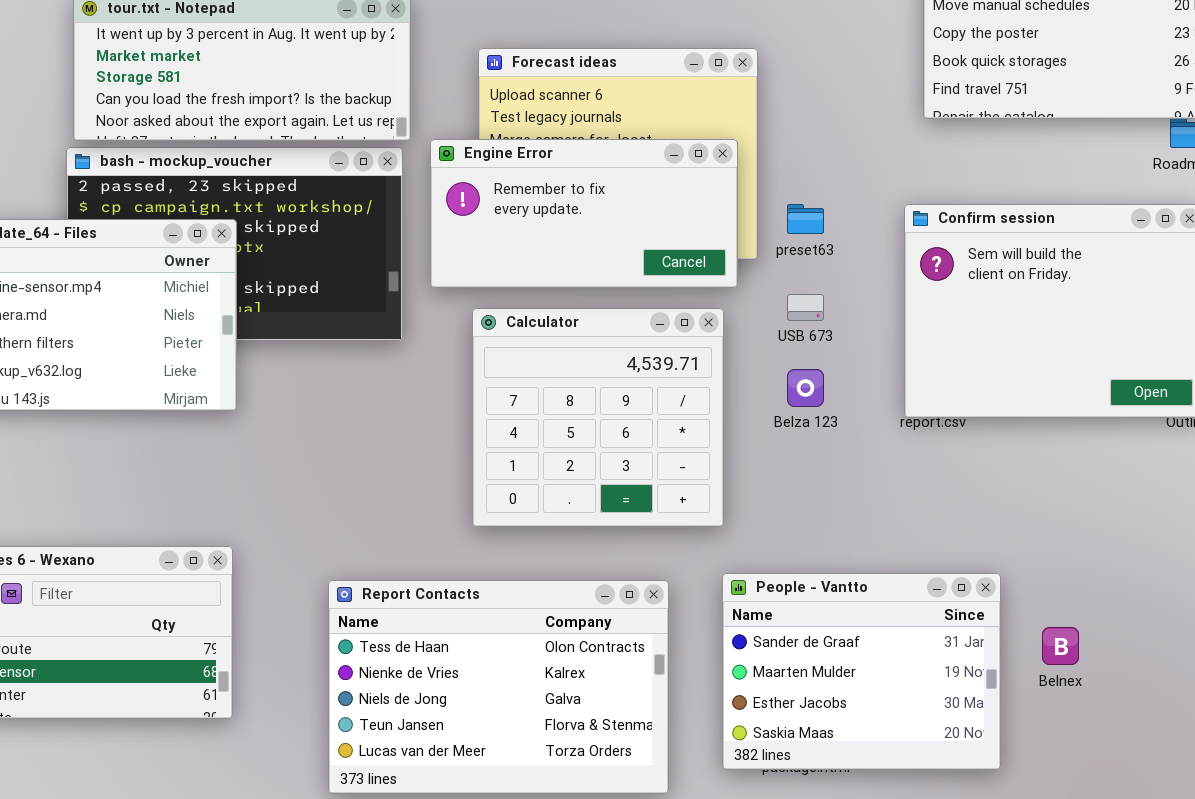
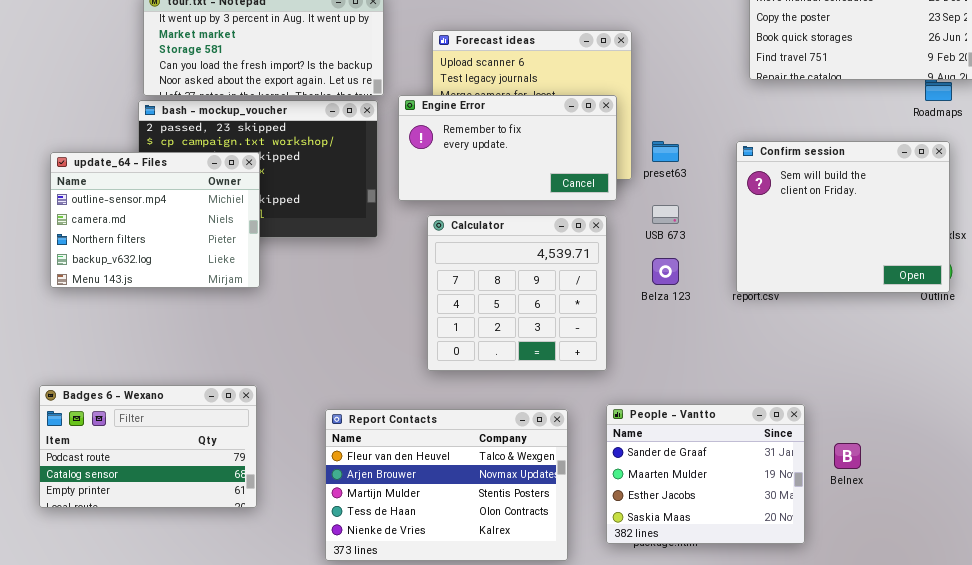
Report Contacts: [328,580,669,794] -> [325,409,568,561], scrolled up 3 rows

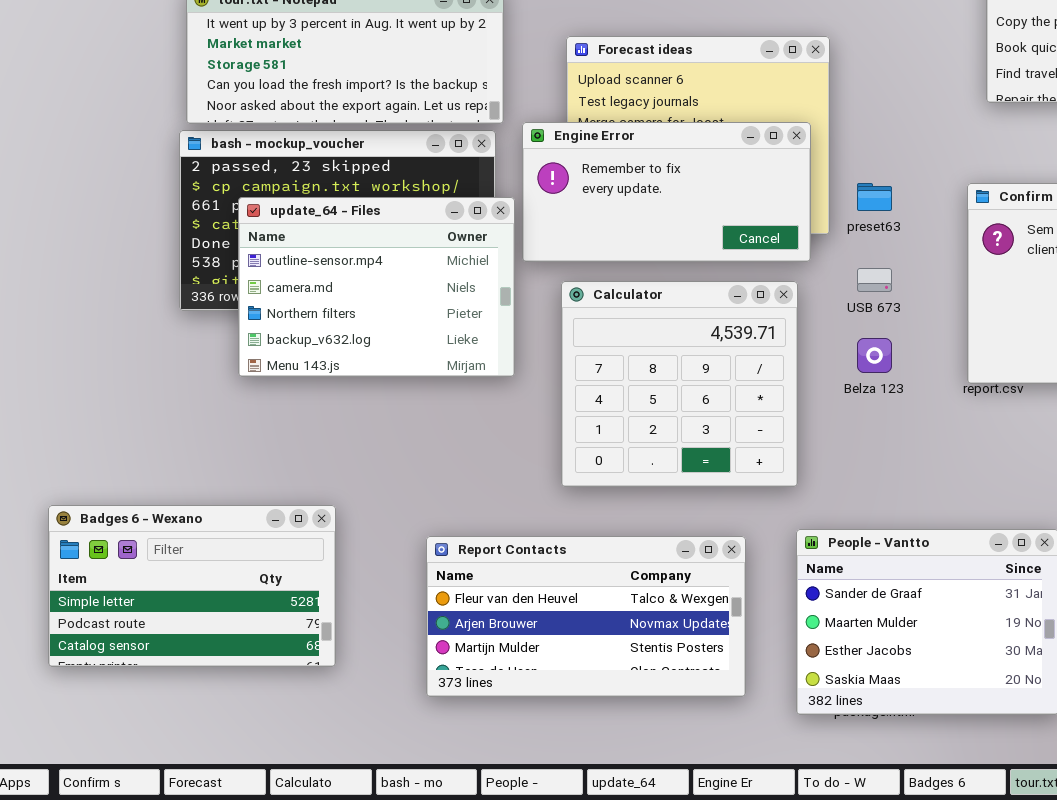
update_64 - Files: [50,152,260,288] -> [238,197,515,377], moved
Badges 6 - Wexano: [39,385,257,508] -> [48,505,336,667], scrolled up 1 row
Report Contacts: [325,409,568,561] -> [426,536,746,697], resized

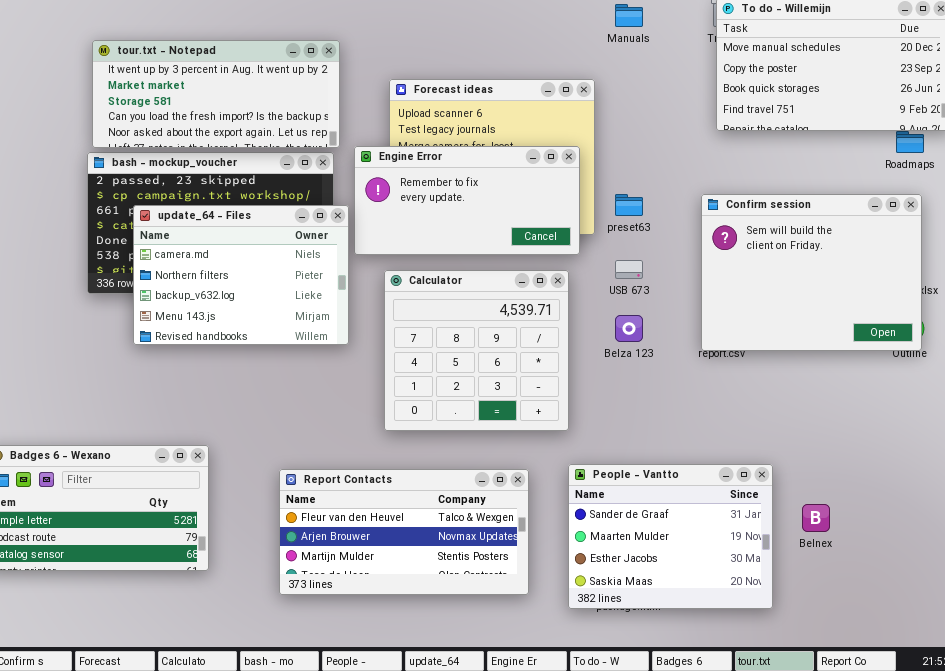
update_64 - Files: [238,197,515,377] -> [133,205,349,345], scrolled down 1 row

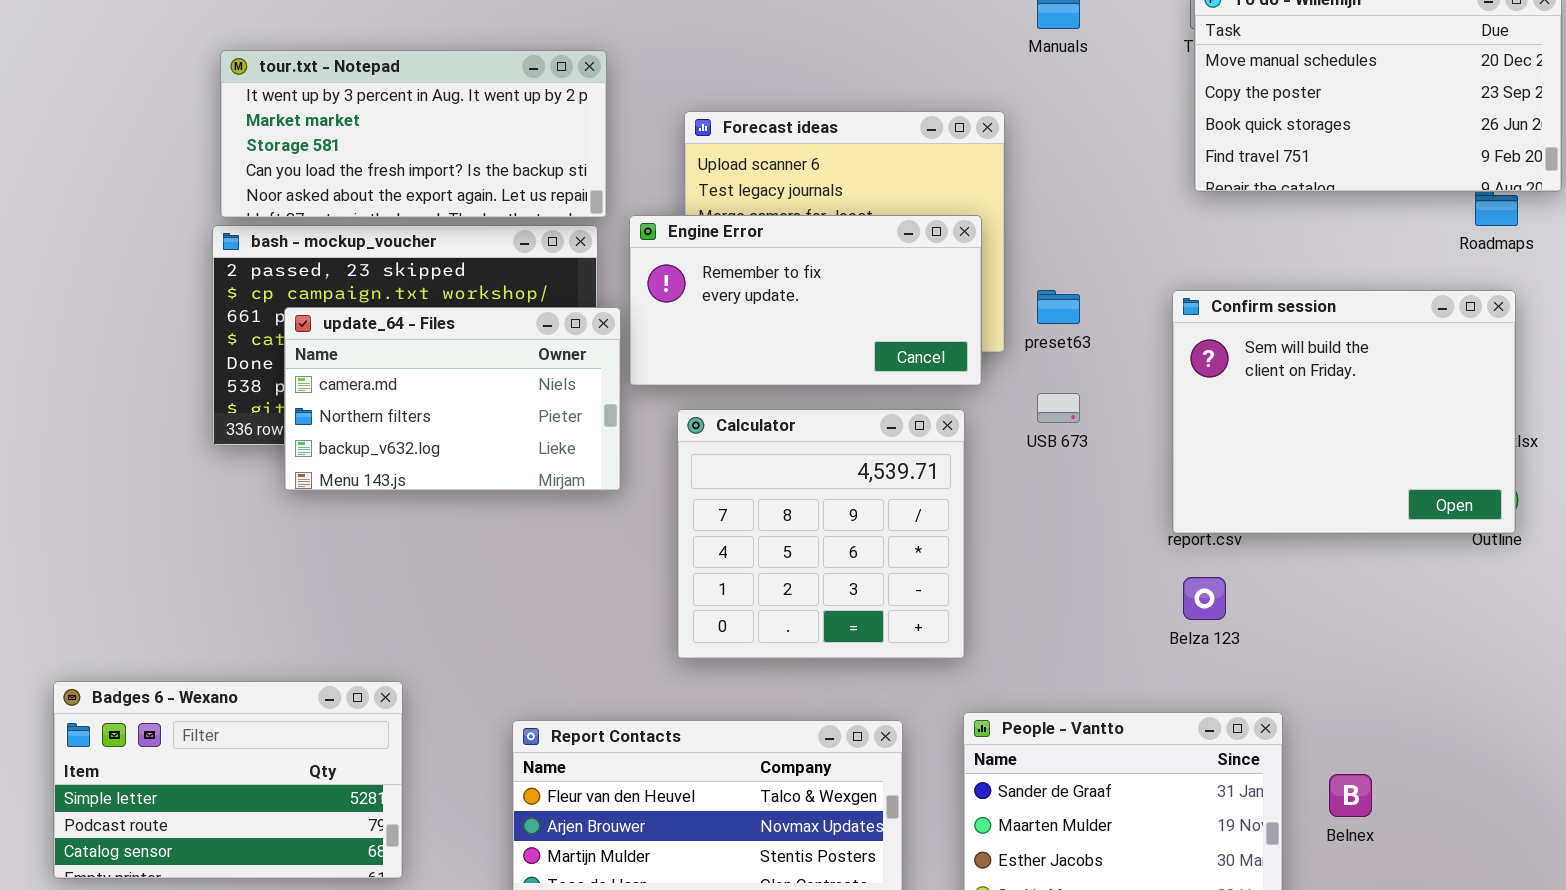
update_64 - Files: [133,205,349,345] -> [284,307,621,491], resized
Belza 123: [615,315,643,342] -> [1183,577,1226,620], moved

